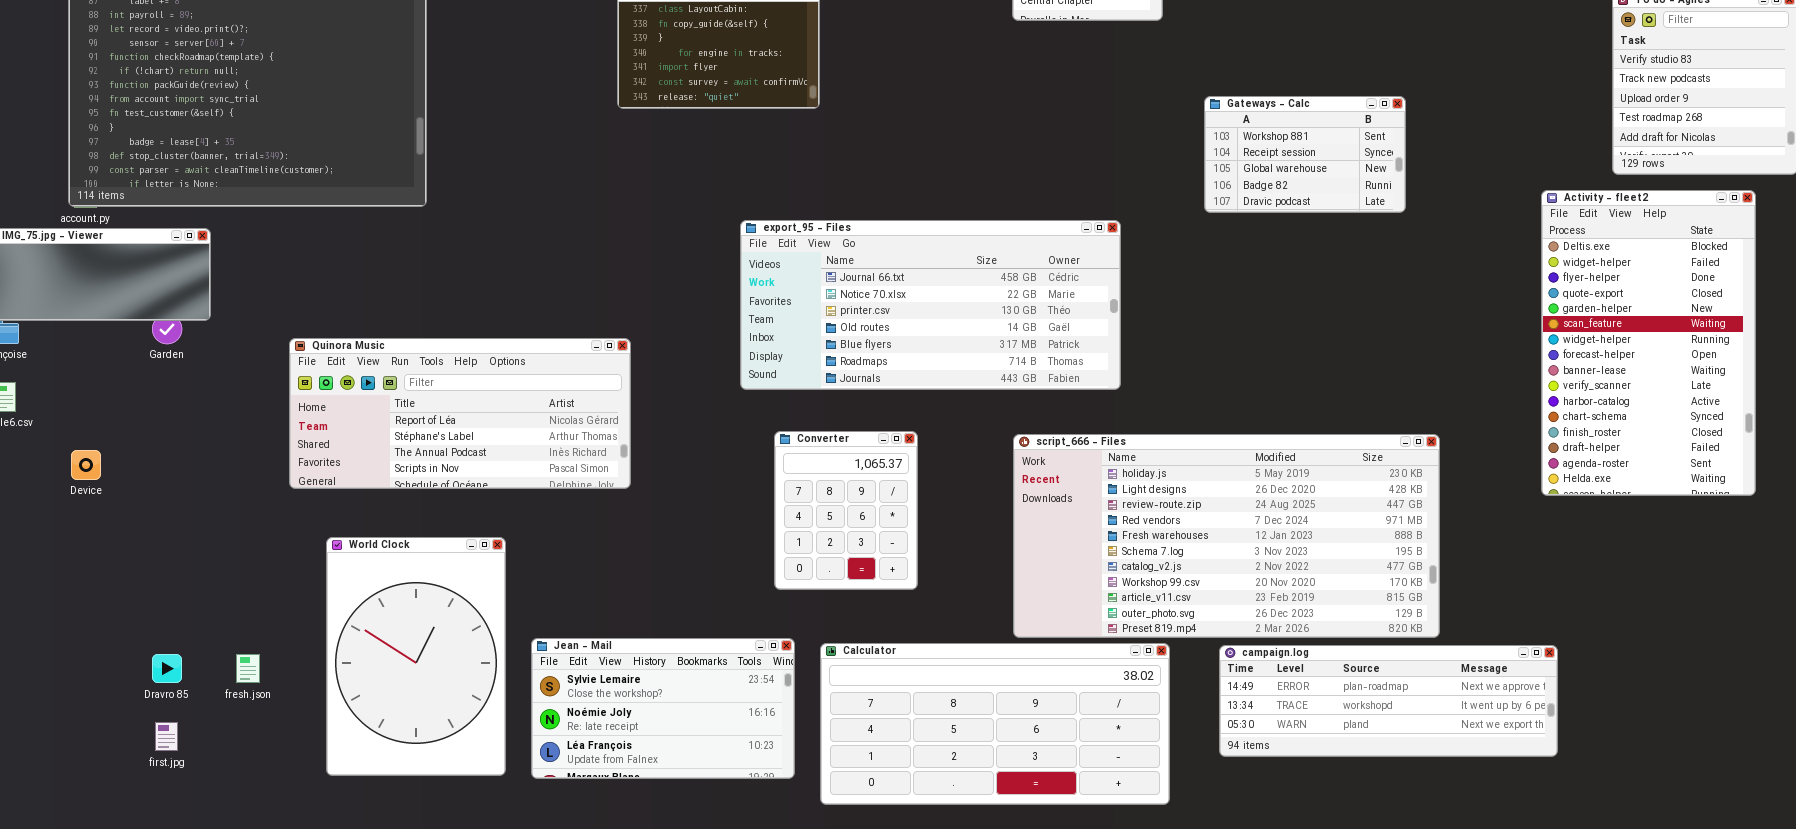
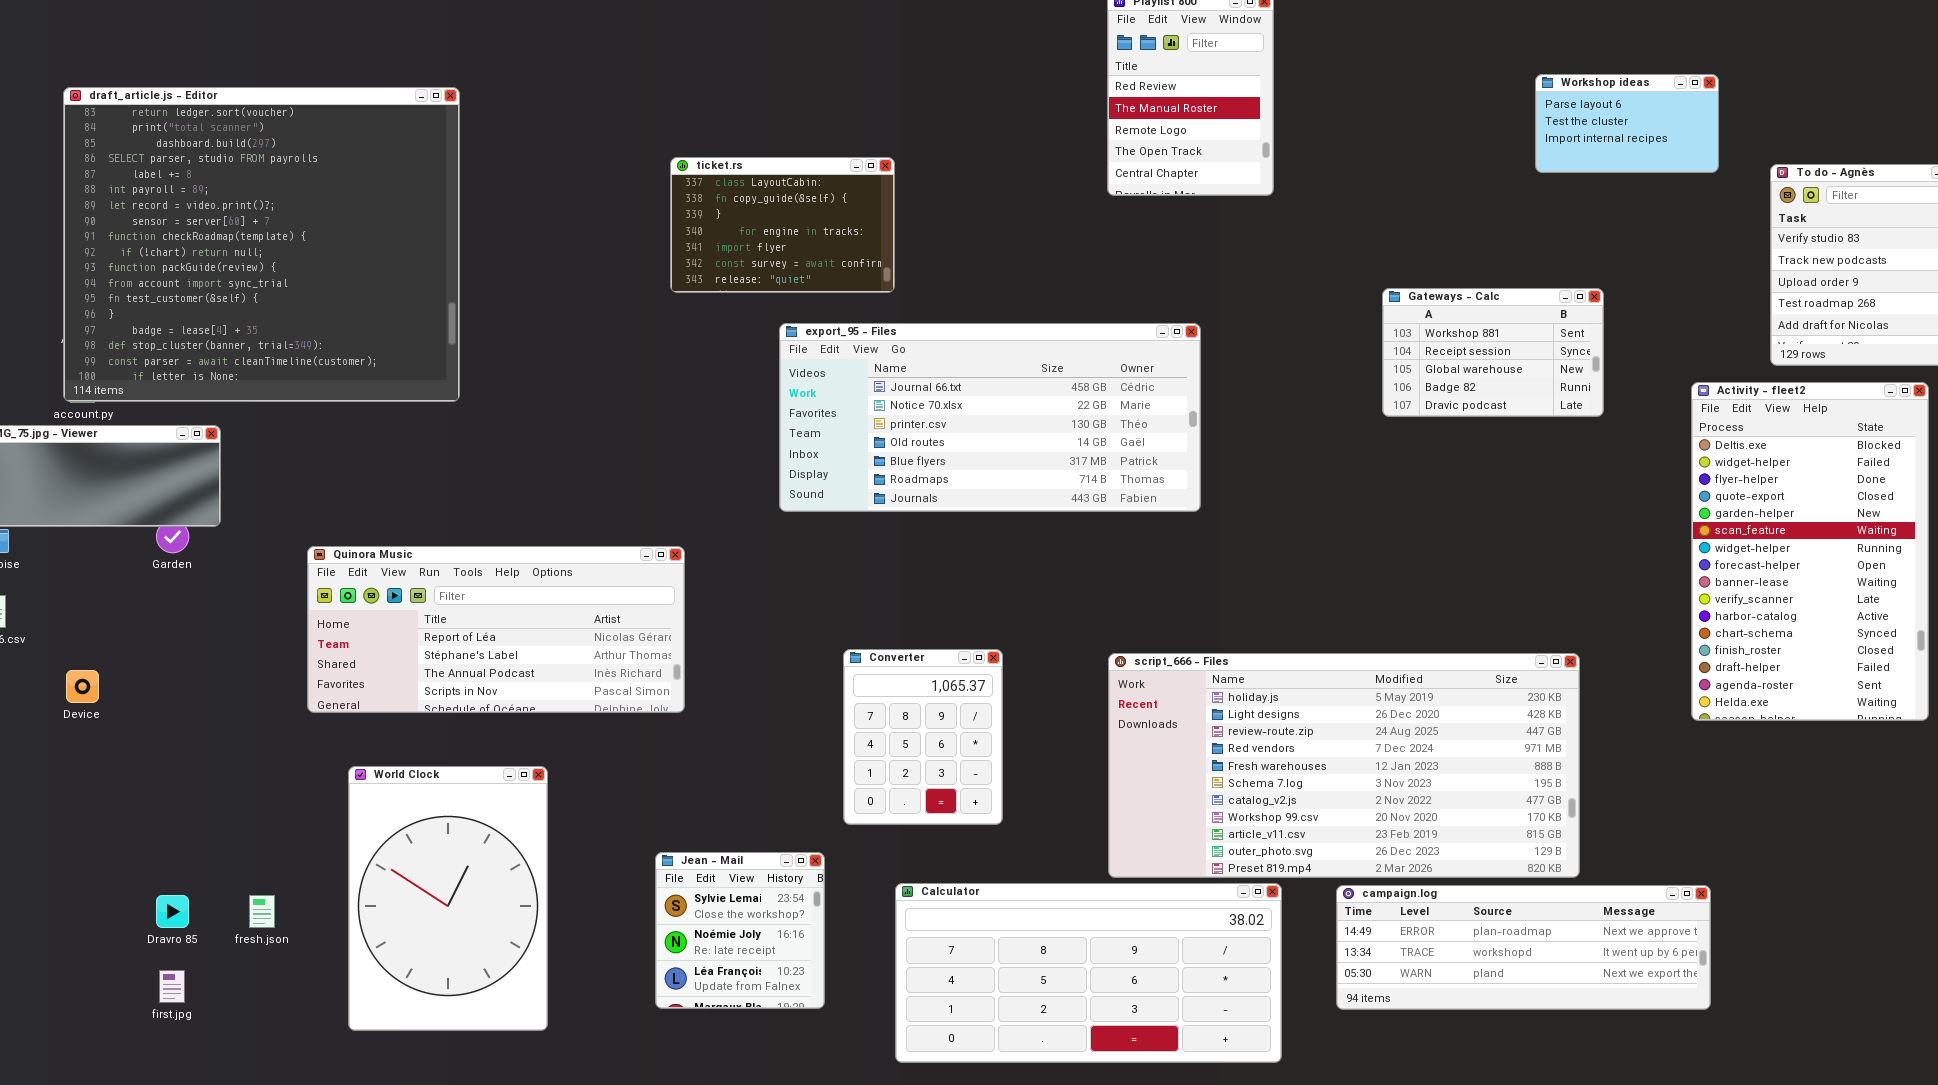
Gateways - Calc: [1204,96,1406,213] -> [1382,288,1604,417], moved
export_95 - Files: [740,220,1121,390] -> [779,323,1201,512], moved
Jean - Mail: [531,638,795,779] -> [655,852,825,1009], moved, resized

